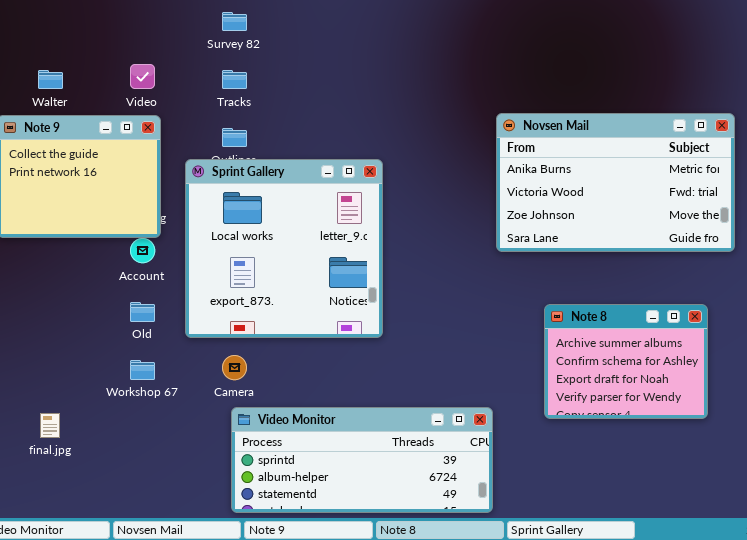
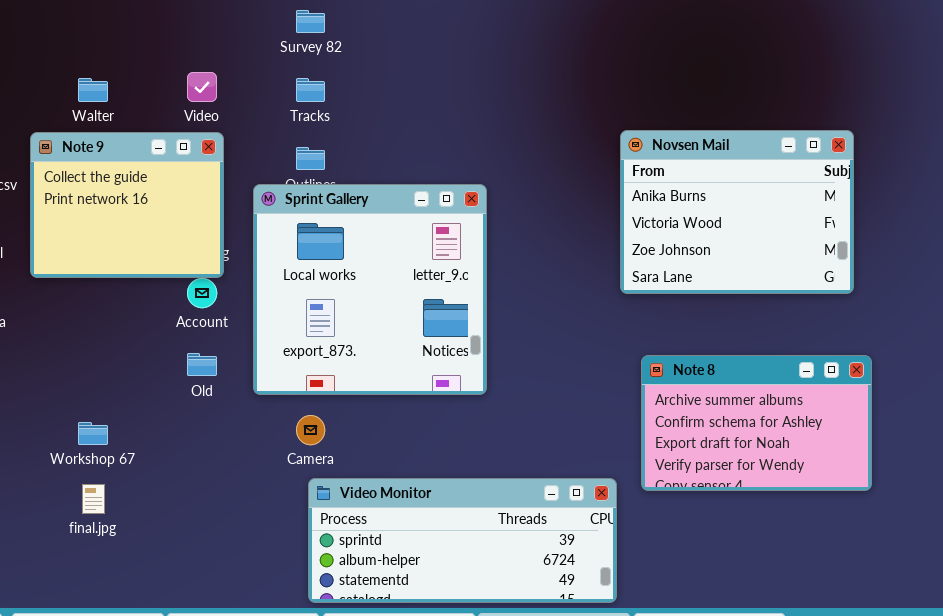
Novsen Mail: [496,113,735,252] -> [620,130,854,294], resized
Note 8: [544,304,708,419] -> [641,355,872,491], resized
Workshop 67: [130,360,155,380] -> [78,422,108,445], moved

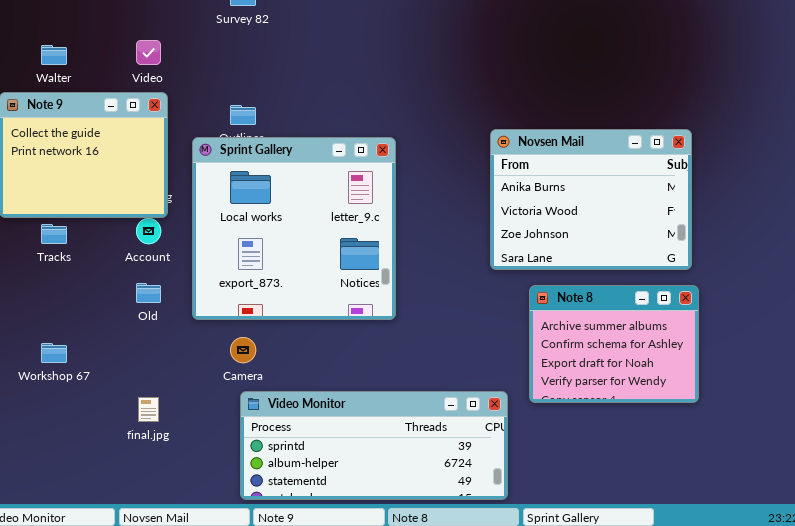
Tracks: [296,78,325,102] -> [41,224,67,244], moved
Novsen Mail: [620,130,854,294] -> [490,129,692,270], moved
Note 8: [641,355,872,491] -> [529,285,699,403], resized
final.jpg: [82,484,105,514] -> [138,397,159,422], moved

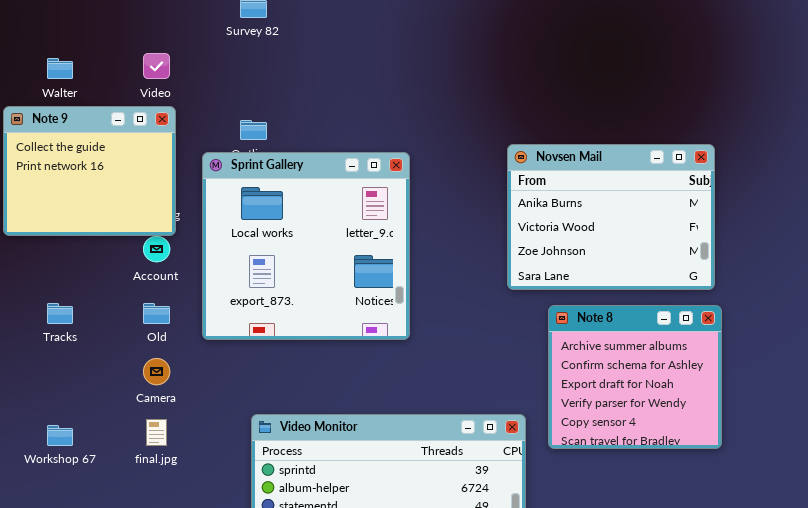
Tracks: [41,224,67,244] -> [47,303,73,324], moved
Note 8: [529,285,699,403] -> [548,305,722,449], resized
Camera: [230,337,256,363] -> [143,358,170,385], moved
Workshop 67: [41,343,67,363] -> [47,425,73,446], moved

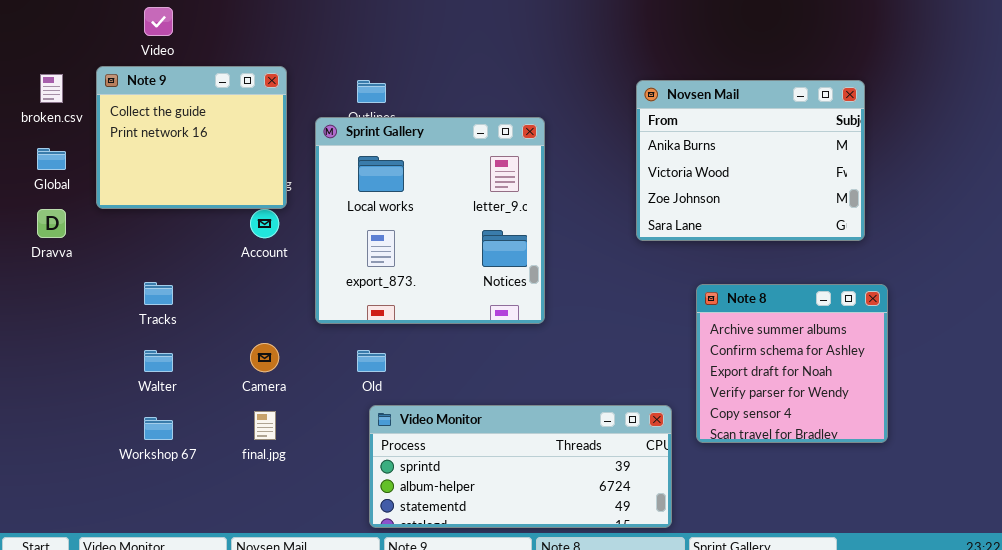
Video: [143,53,170,79] -> [144,7,173,36], moved
Walter: [47,58,73,79] -> [144,350,173,372], moved
Novsen Mail: [507,144,715,290] -> [636,80,865,241], moved
Old: [143,303,170,324] -> [357,350,386,372], moved

